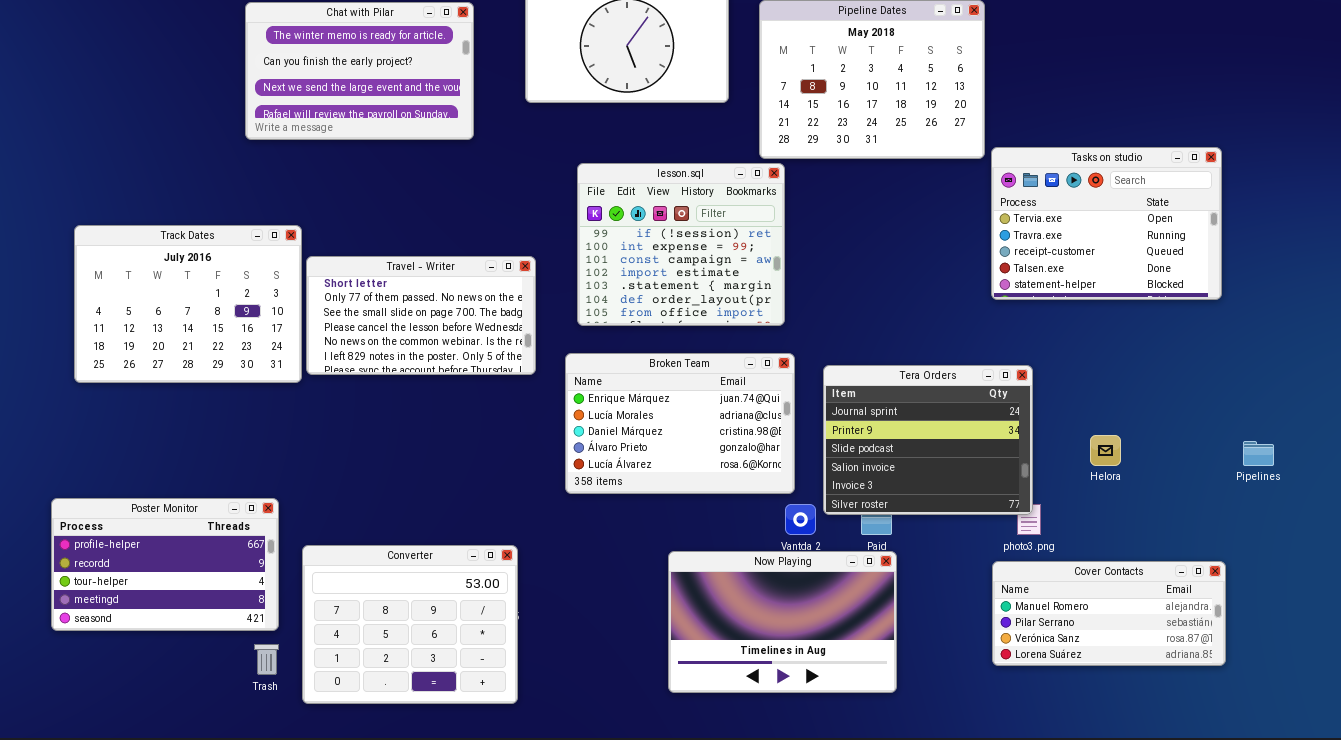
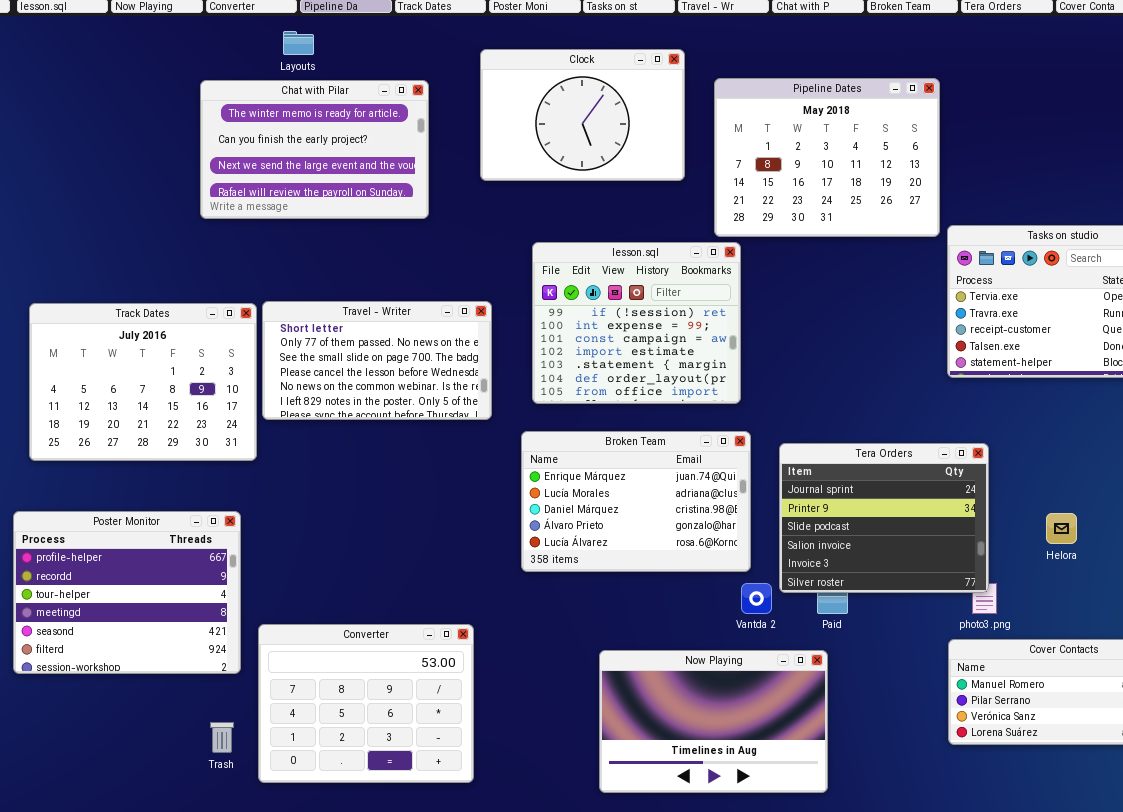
Travel - Writer: [306,256,536,375] -> [262,301,492,420], moved
Poster Monitor: [51,498,279,631] -> [13,511,241,674], moved, resized
Now Playing: [668,551,897,693] -> [599,650,828,793], moved

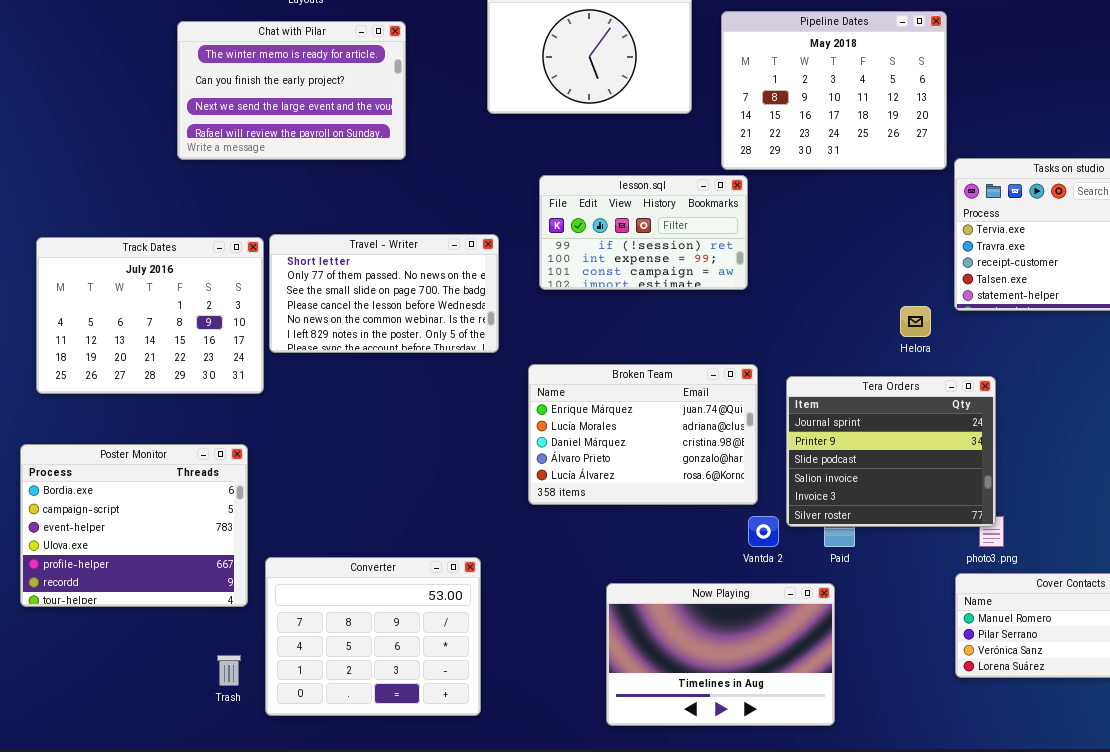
Chat with Pilar: [200,80,429,219] -> [177,21,406,160], moved
lesson.sql: [532,242,741,404] -> [539,175,748,290], resized
Poster Monitor: [13,511,241,674] -> [20,444,248,607], scrolled up 4 rows
Helora: [1046,513,1077,544] -> [900,306,931,337], moved

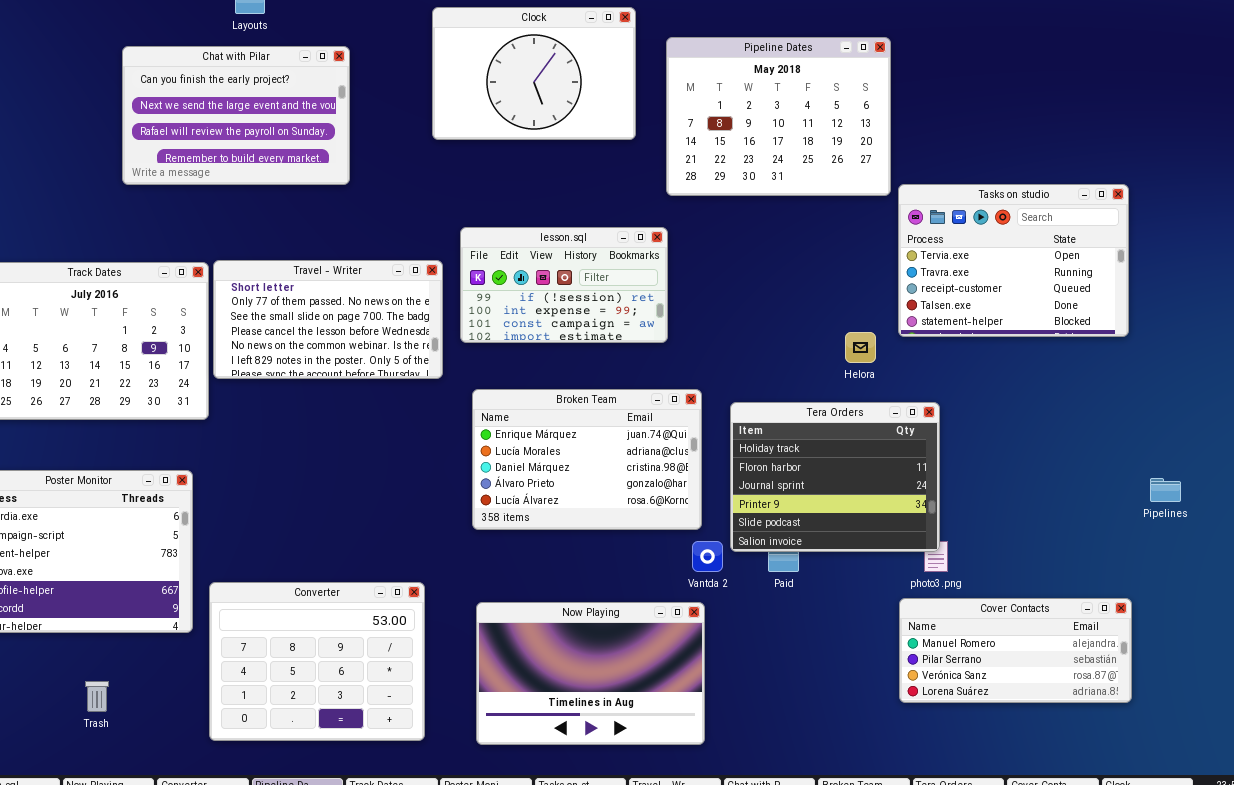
Chat with Pilar: [177,21,406,160] -> [122,46,350,185], scrolled down 1 row
lesson.sql: [539,175,748,290] -> [460,227,668,343], moved
Tera Orders: [786,376,996,527] -> [730,402,940,552], scrolled up 2 rows
Now Playing: [606,583,835,726] -> [476,602,705,745], moved
Trash: [217,655,241,686] -> [85,681,109,712], moved

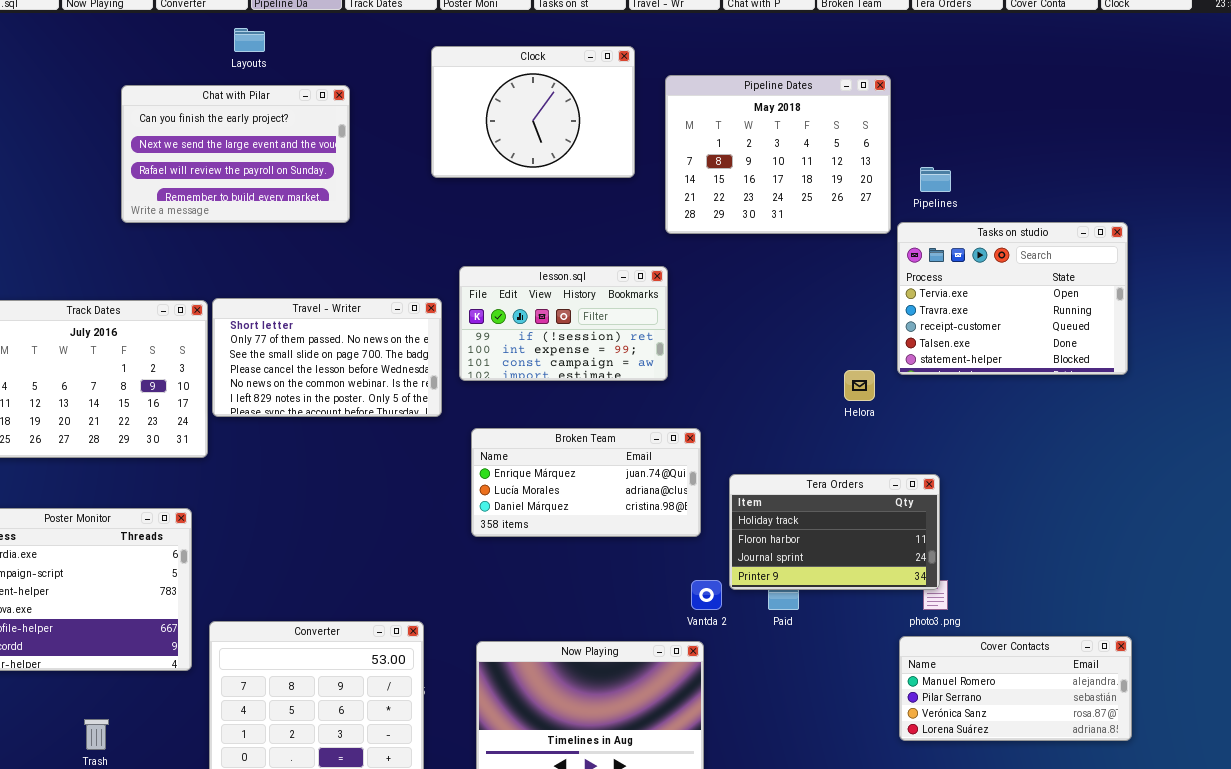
Broken Team: [472,389,702,530] -> [471,428,701,537], resized
Tera Orders: [730,402,940,552] -> [729,474,940,590], resized
Pipelines: [1150,478,1181,502] -> [920,167,951,192], moved

